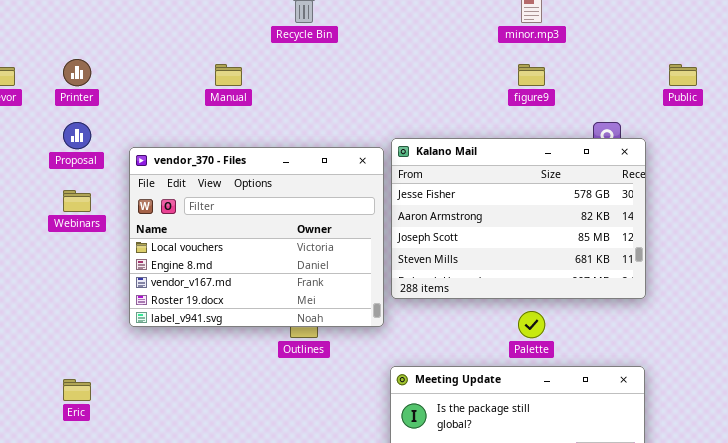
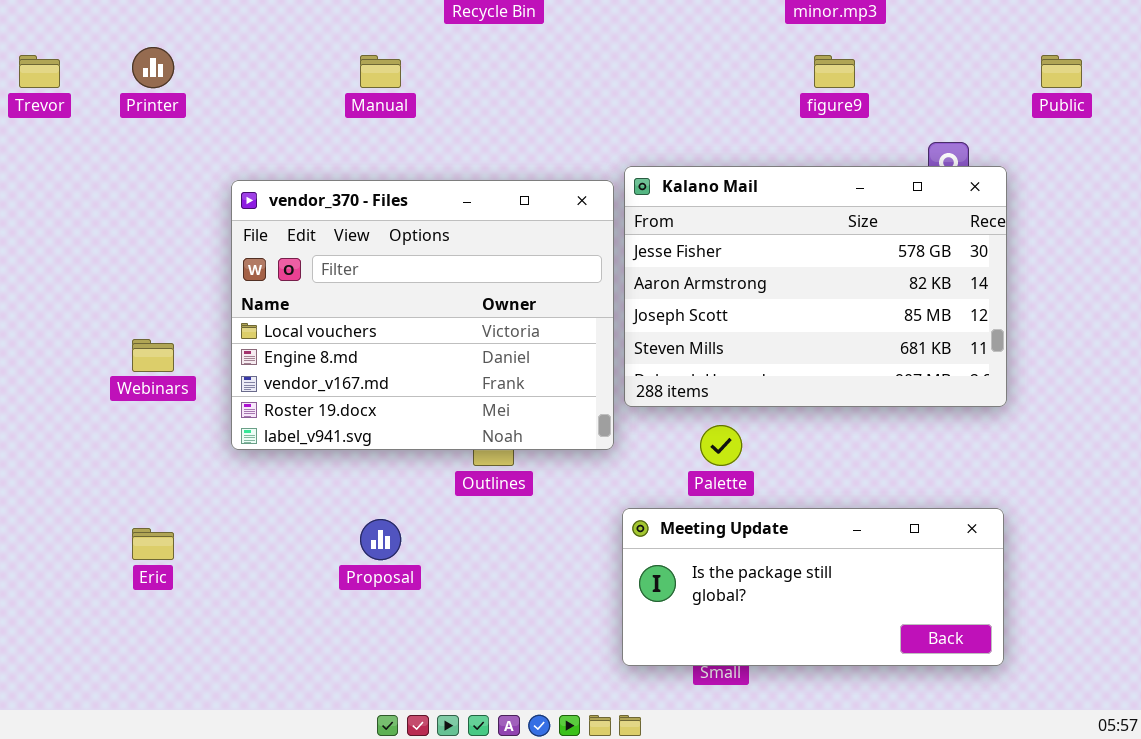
Proposal: [63,122,91,149] -> [360,519,401,560], moved
Webinars: [63,190,91,212] -> [132,339,174,372], moved
Palette: [518,311,545,338] -> [700,425,742,466], moved

